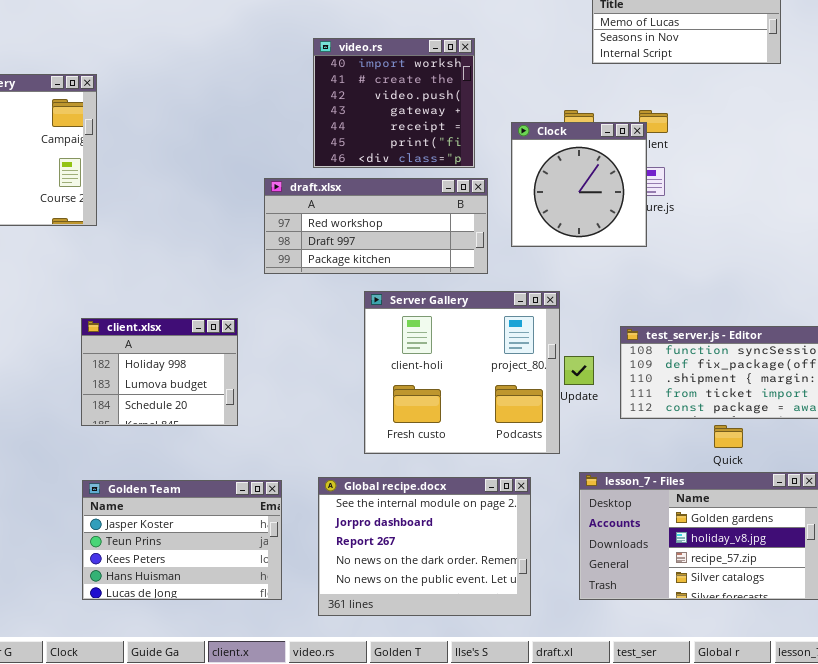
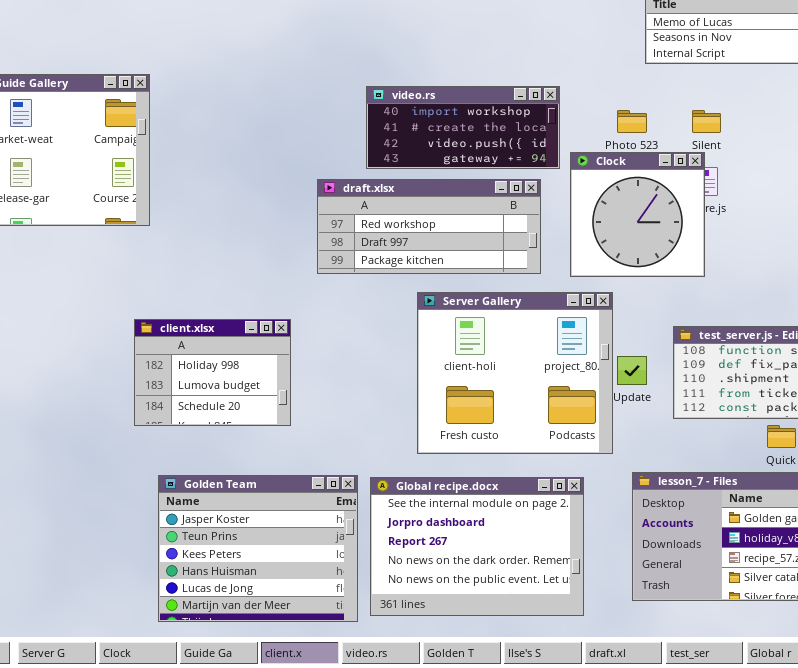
video.rs: [313,38,475,168] -> [366,86,560,169], resized
Clock: [511,122,647,247] -> [570,152,705,277], moved
Golden Team: [82,480,282,600] -> [158,475,358,622], moved, resized

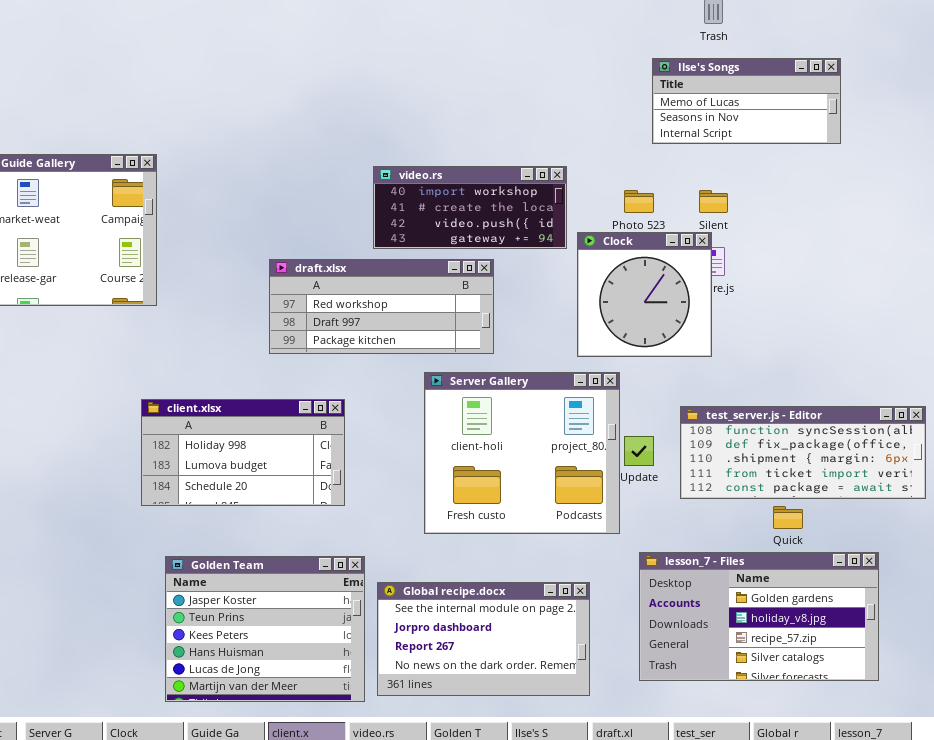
draft.xlsx: [317,179,541,274] -> [269,259,494,354], moved
client.xlsx: [134,319,291,426] -> [141,399,345,506], resized
Global recipe.docx: [370,477,584,616] -> [377,582,590,696], resized

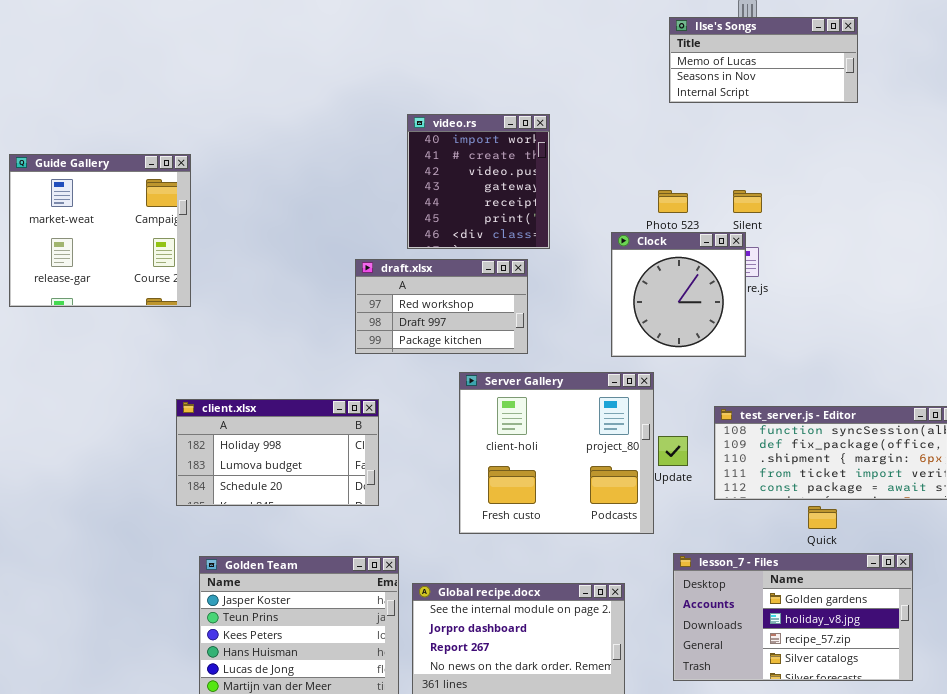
Ilse's Songs: [652,58,841,144] -> [669,17,858,103], moved
video.rs: [373,166,567,249] -> [407,114,550,249], resized
draft.xlsx: [269,259,494,354] -> [355,259,528,354], resized

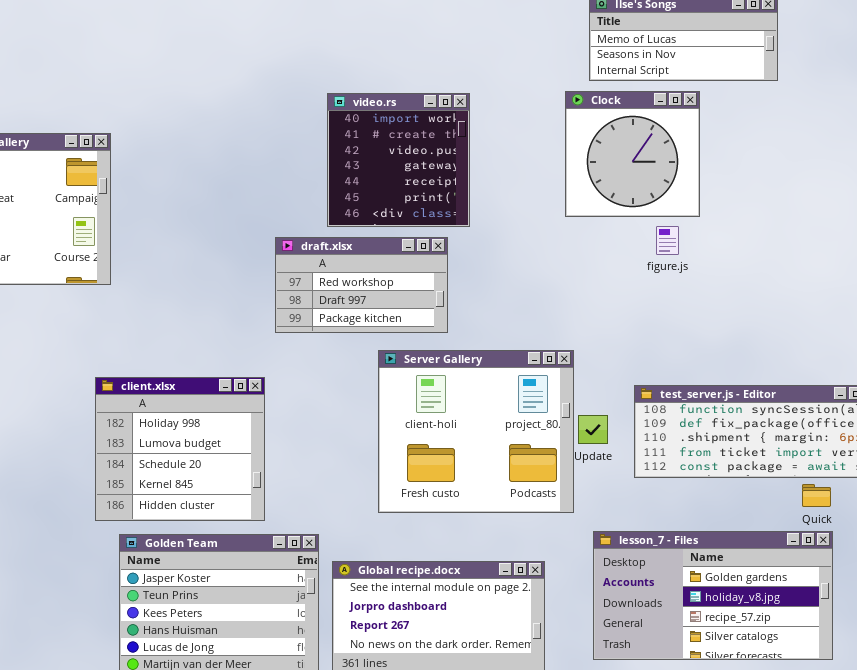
Clock: [611,232,746,357] -> [565,91,700,217], moved
client.xlsx: [176,399,379,506] -> [95,377,265,521], resized
Quick: [808,506,837,529] -> [802,484,831,507], moved

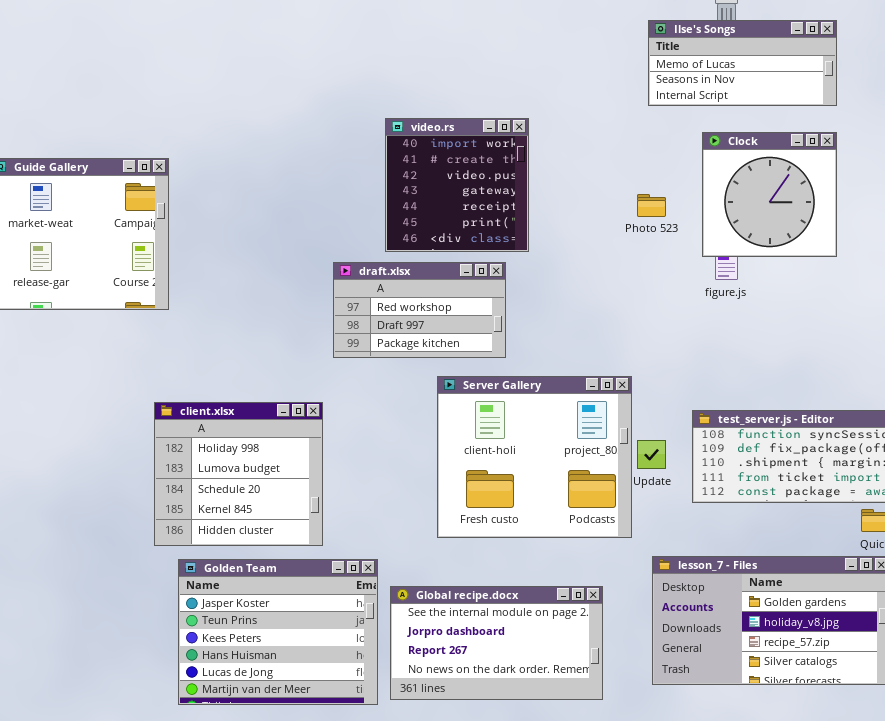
Clock: [565,91,700,217] -> [702,132,837,257], moved

